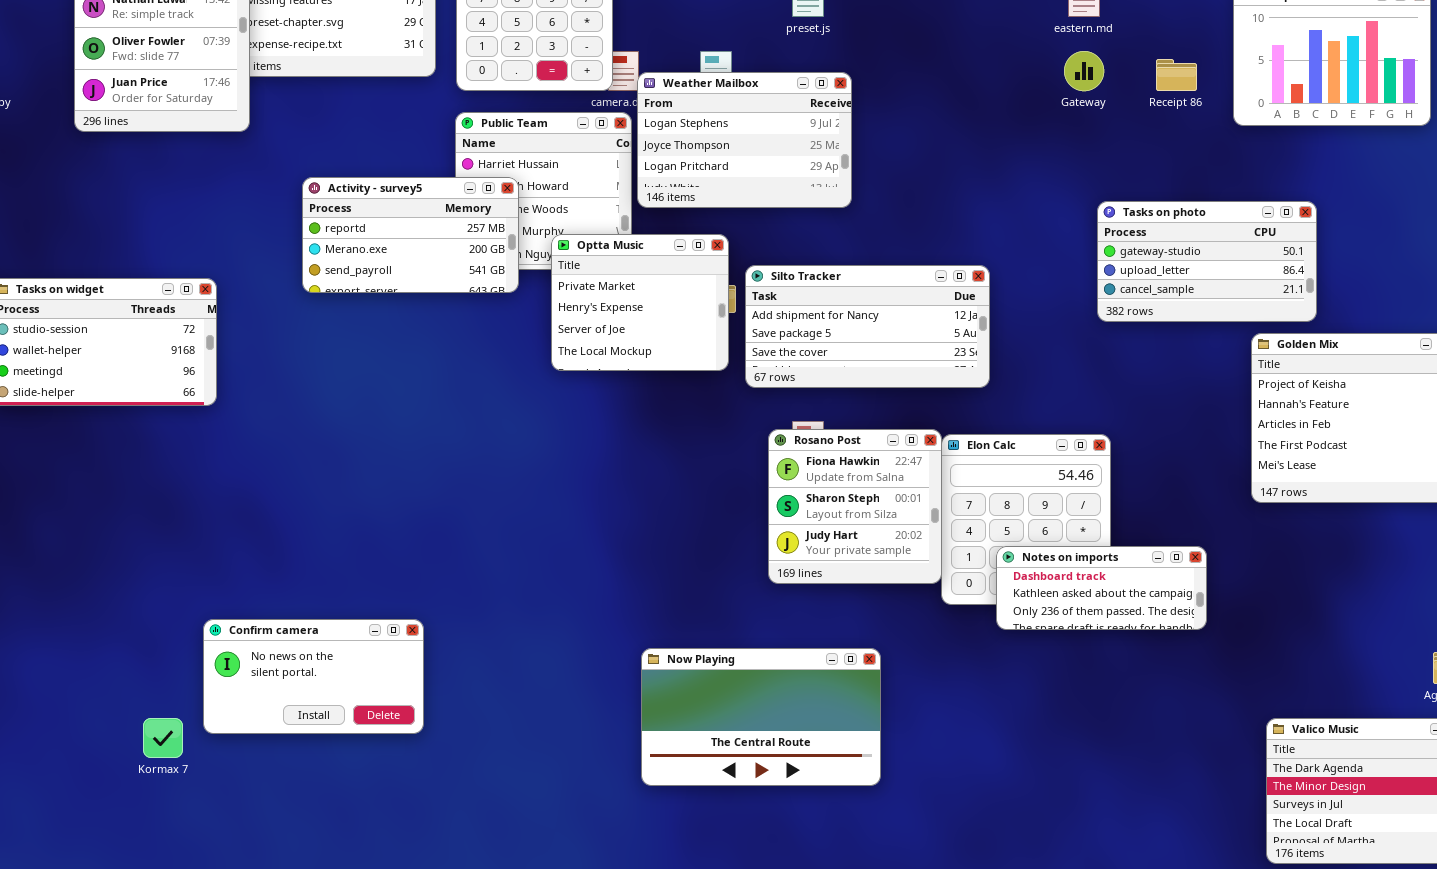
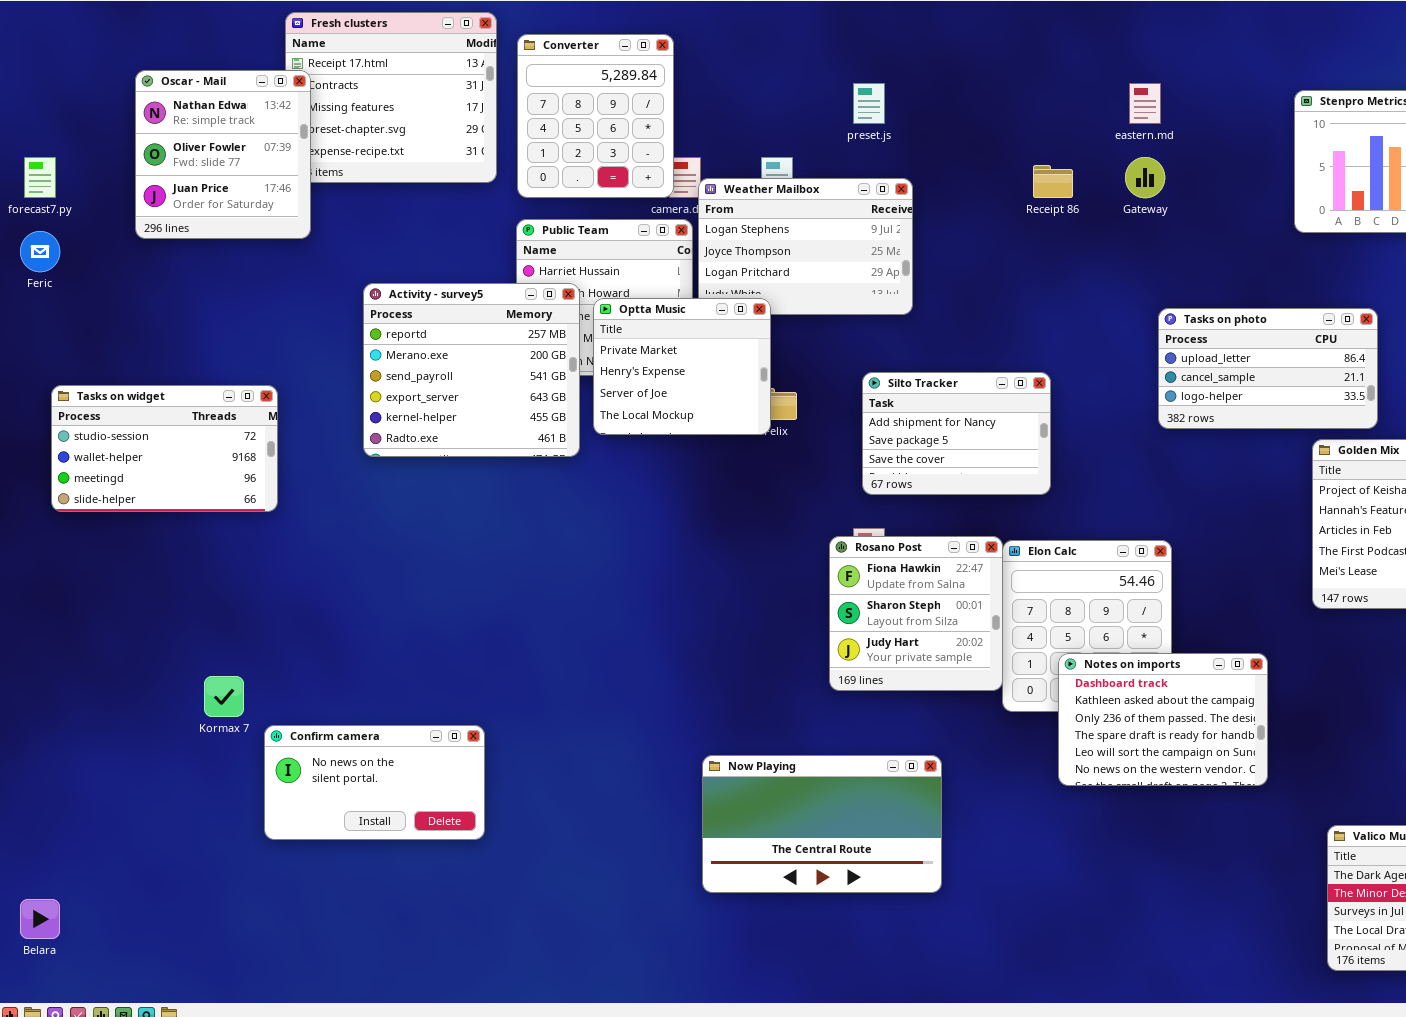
Receipt 86: [1156,59,1197,91] -> [1033,165,1073,198], moved
Activity - survey5: [302,177,519,293] -> [363,283,580,457], resized
Tasks on photo: [1097,201,1317,322] -> [1158,308,1378,429], scrolled down 1 row
Optta Music: [551,234,729,371] -> [593,298,771,435], moved
Silto Tracker: [745,265,990,388] -> [862,372,1051,495], resized
Notes on imports: [996,546,1207,630] -> [1058,653,1268,786], resized
Kormax 7: [143,718,183,758] -> [204,676,244,717], moved

